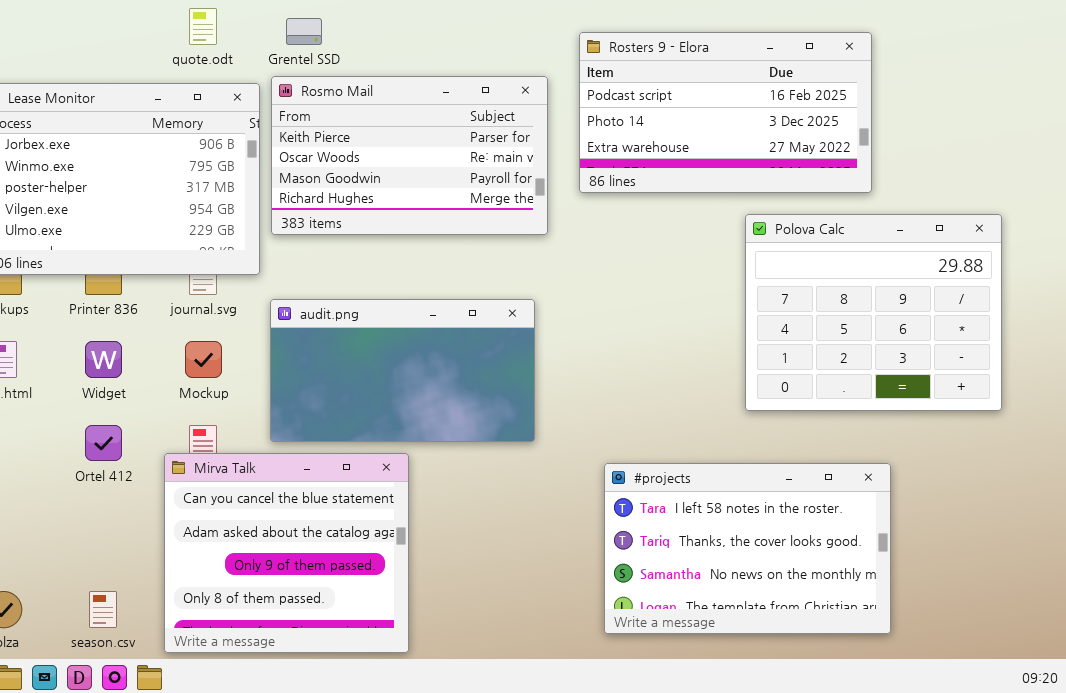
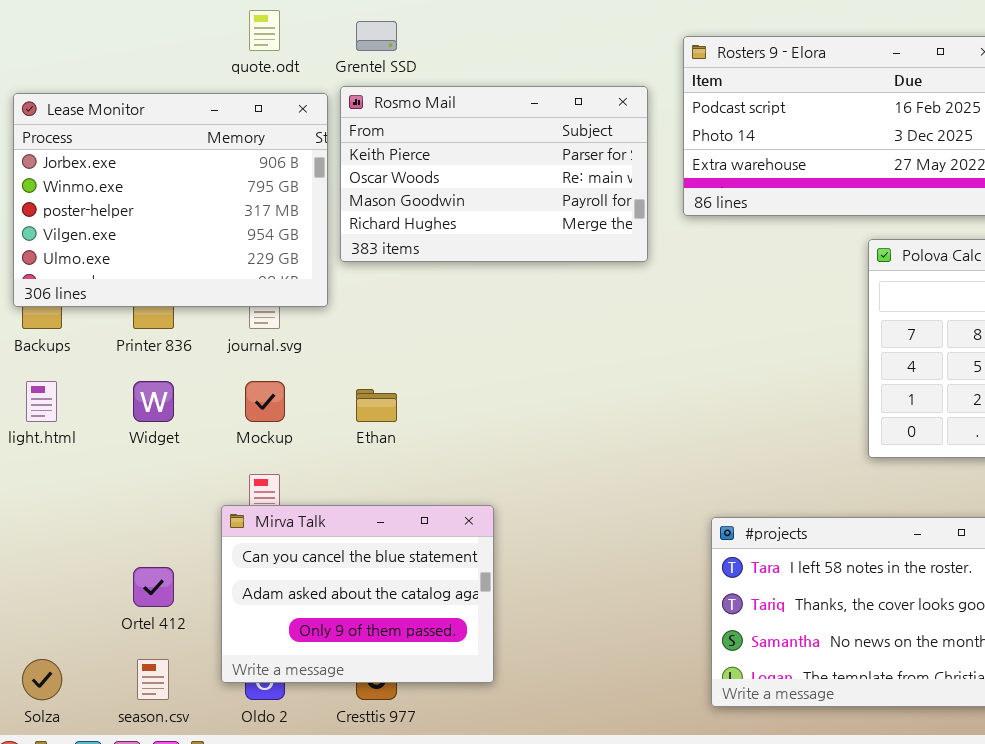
audit.png: [270,299,535,442] -> none, closed
Ortel 412: [85,425,122,461] -> [133,567,174,607], moved
Mirva Talk: [164,453,409,653] -> [221,505,494,683], resized

